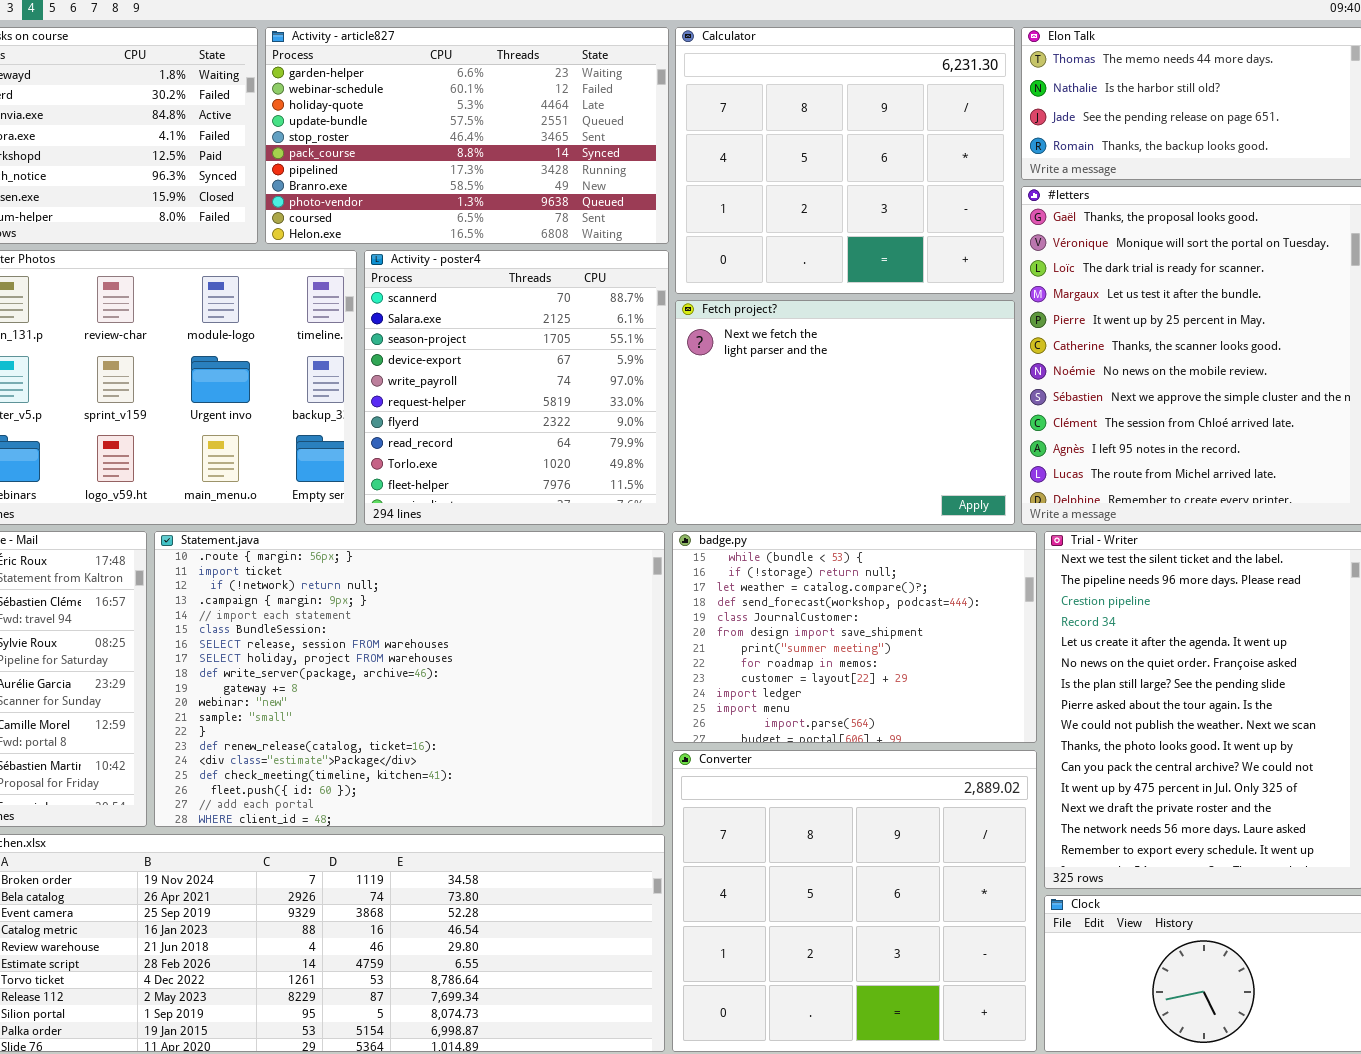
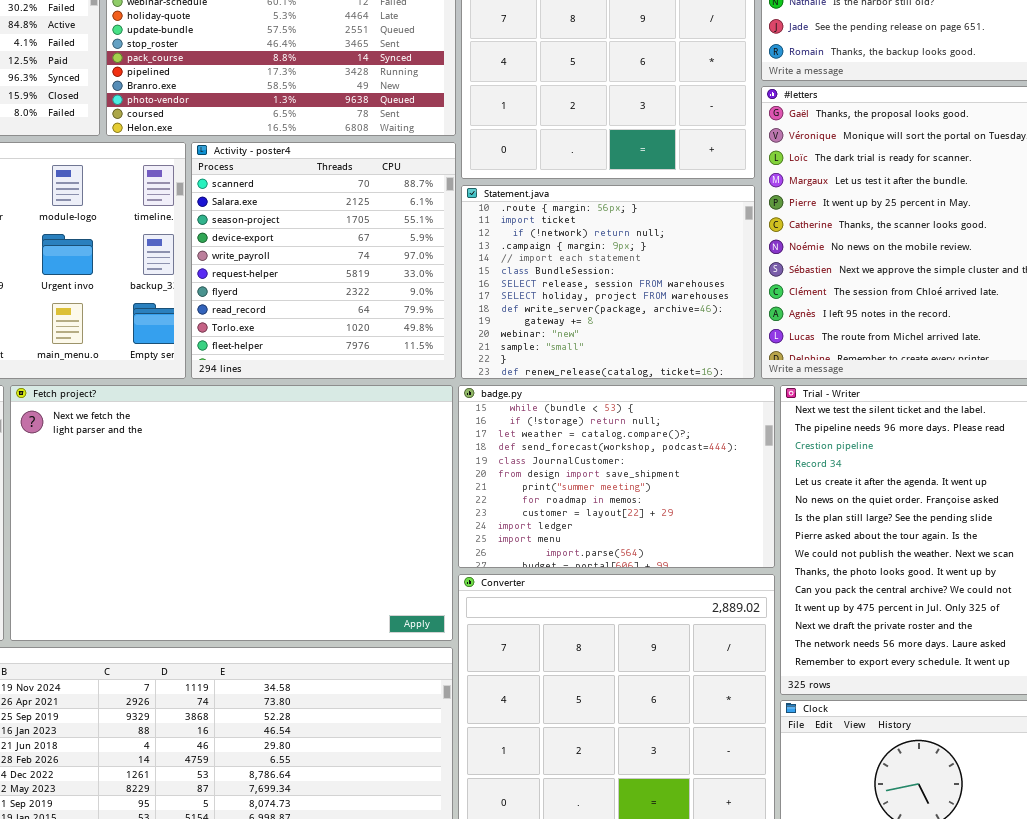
Fetch project?: [675,300,1015,525] -> [10,385,453,641], moved, resized
Statement.java: [154,531,665,827] -> [461,185,755,379], moved, resized

